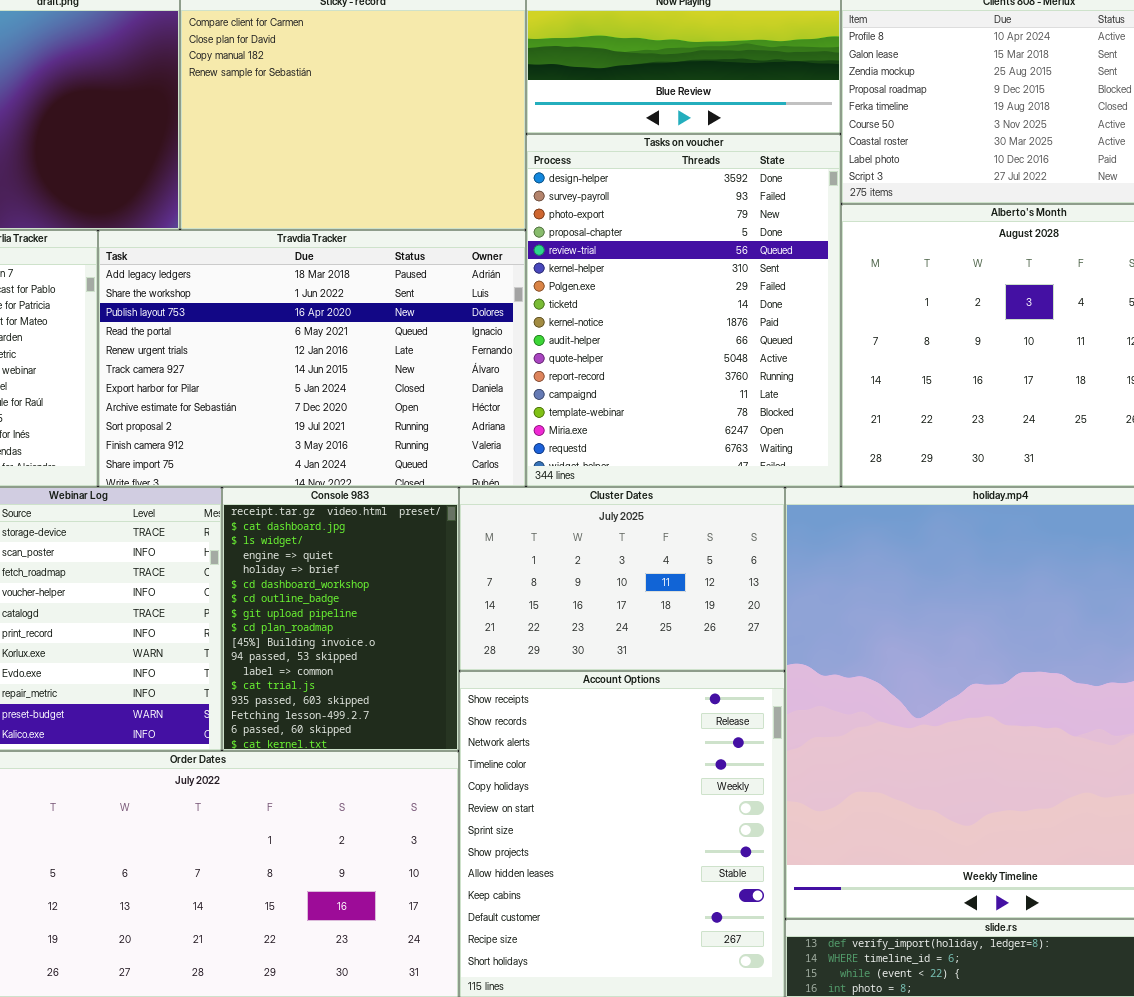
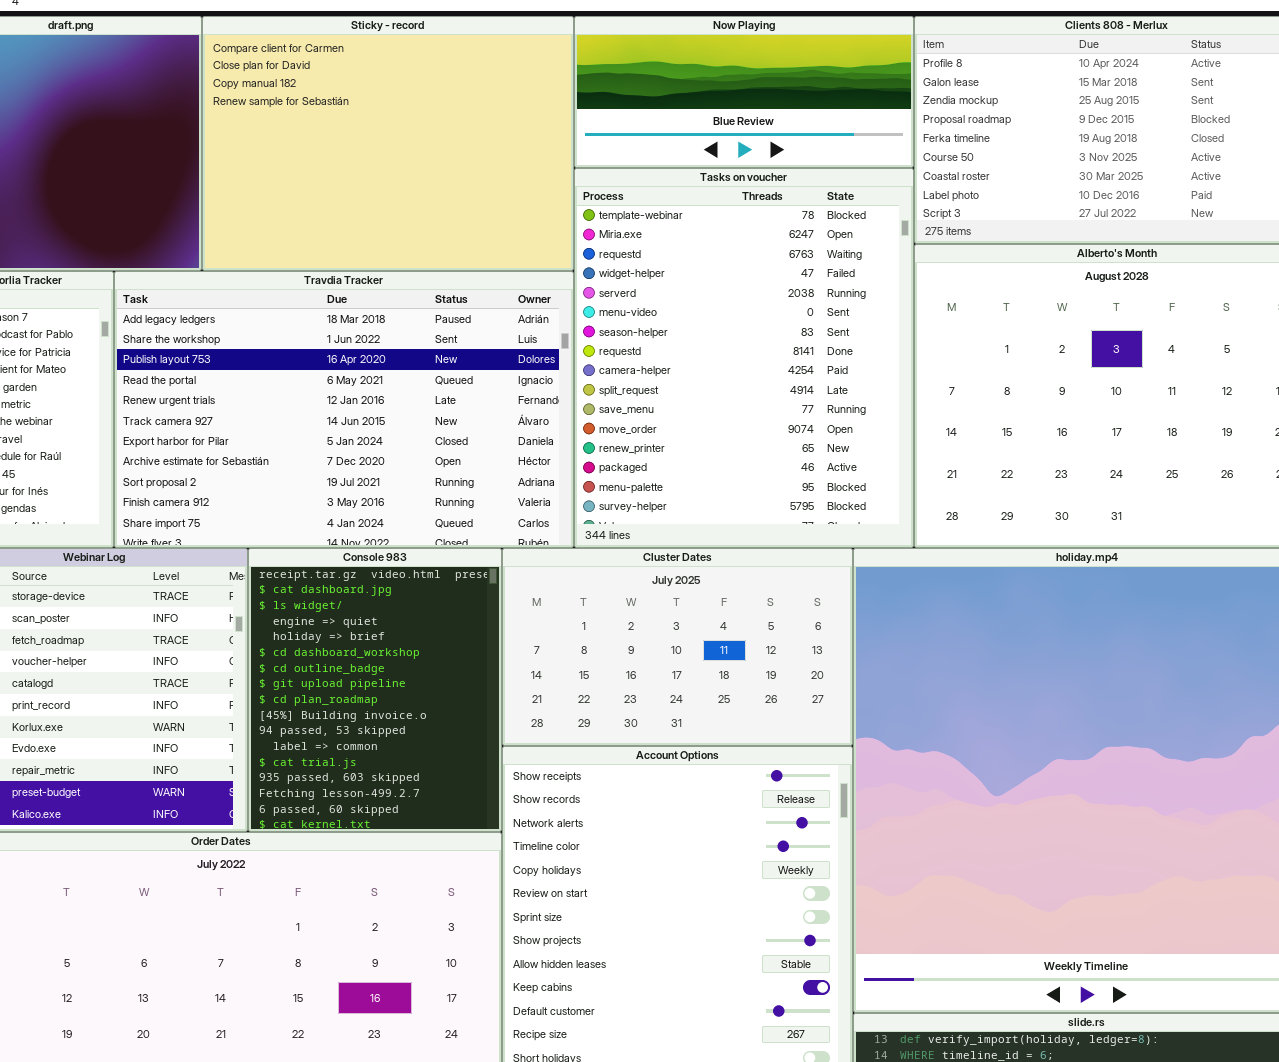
Tasks on voucher: [526,134,841,487] -> [574,168,914,548], scrolled down 13 rows

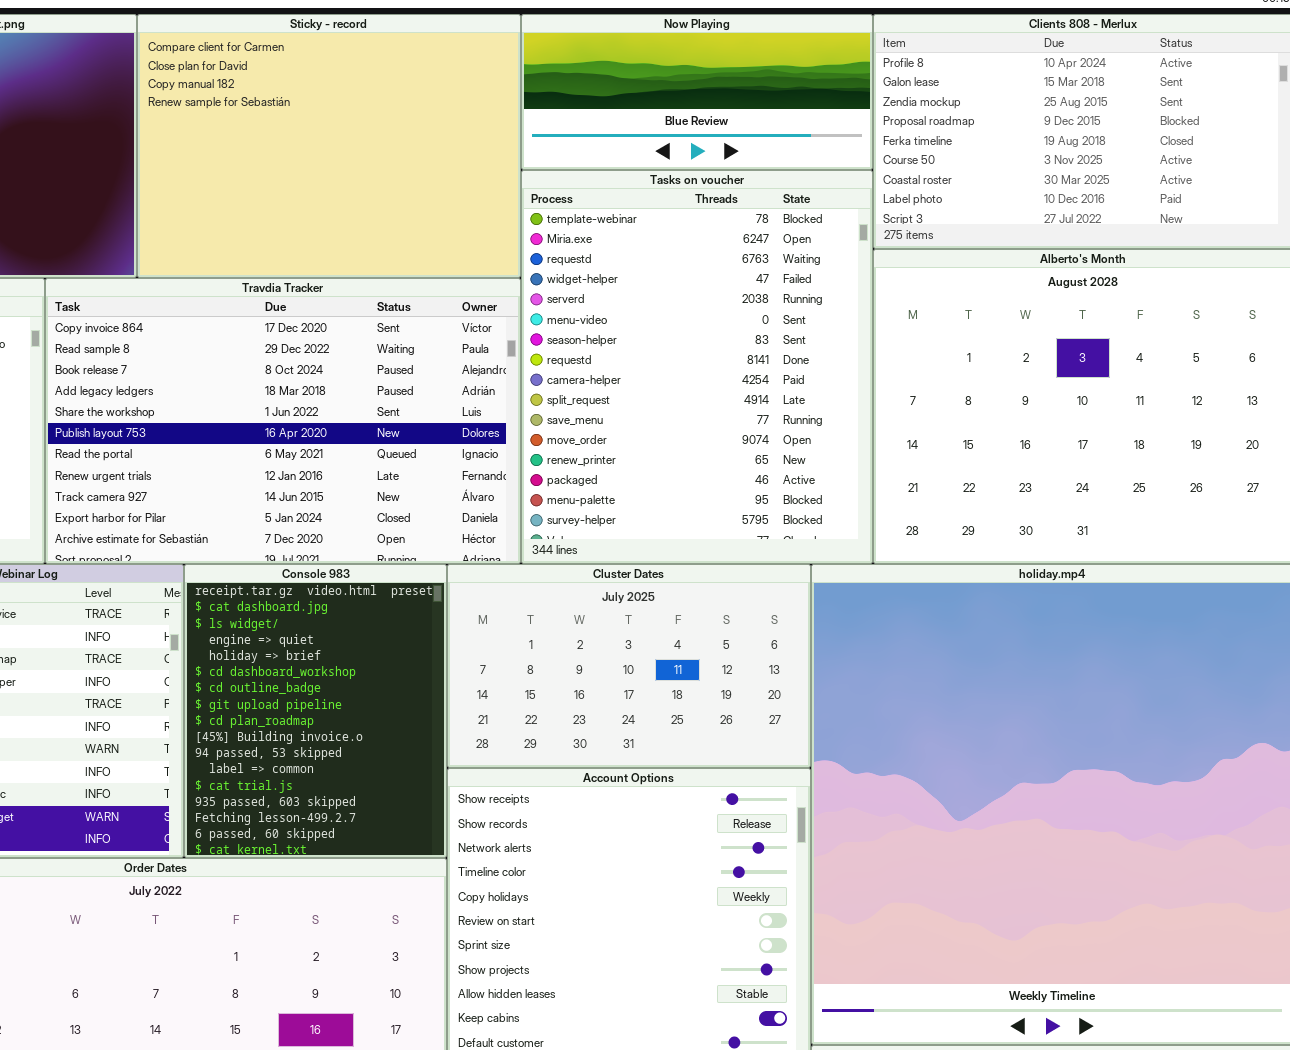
Travdia Tracker: [114,271,574,548] -> [45,278,521,564], scrolled up 3 rows

